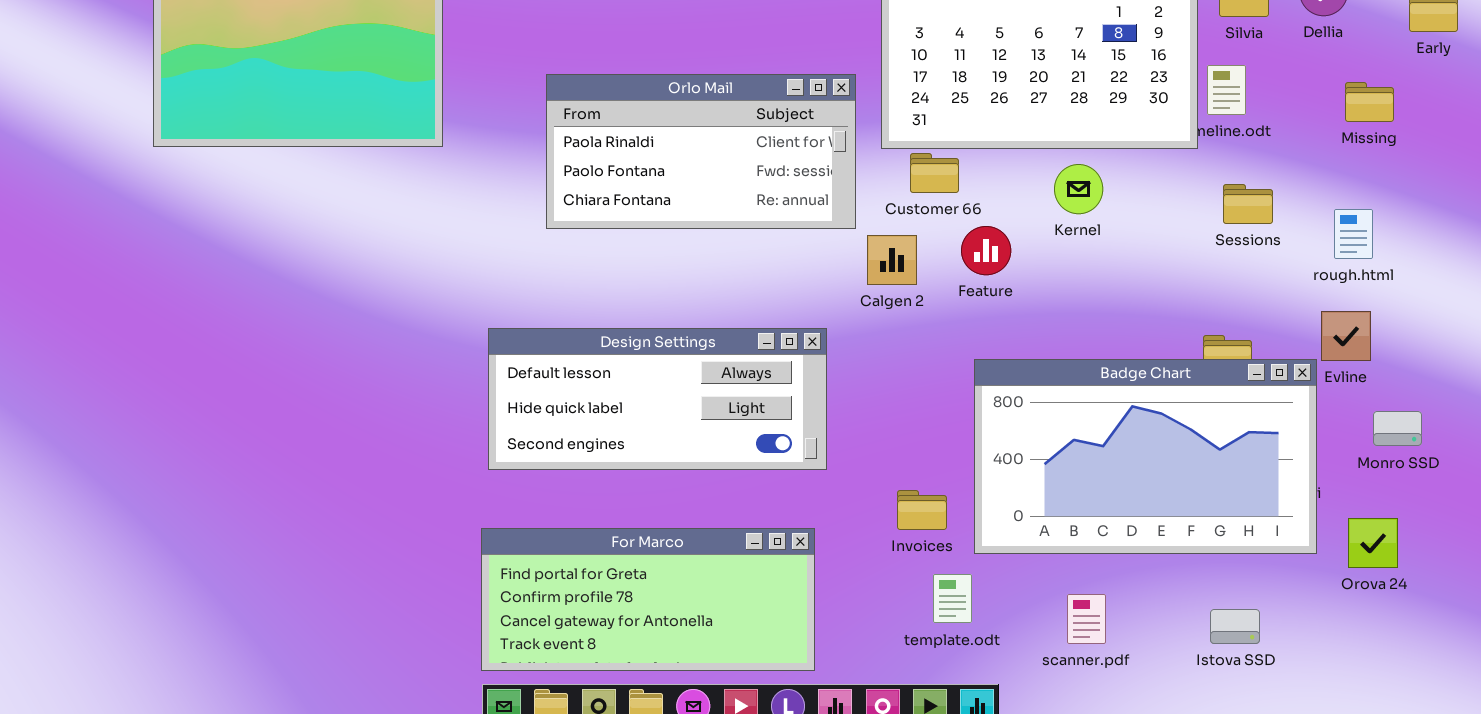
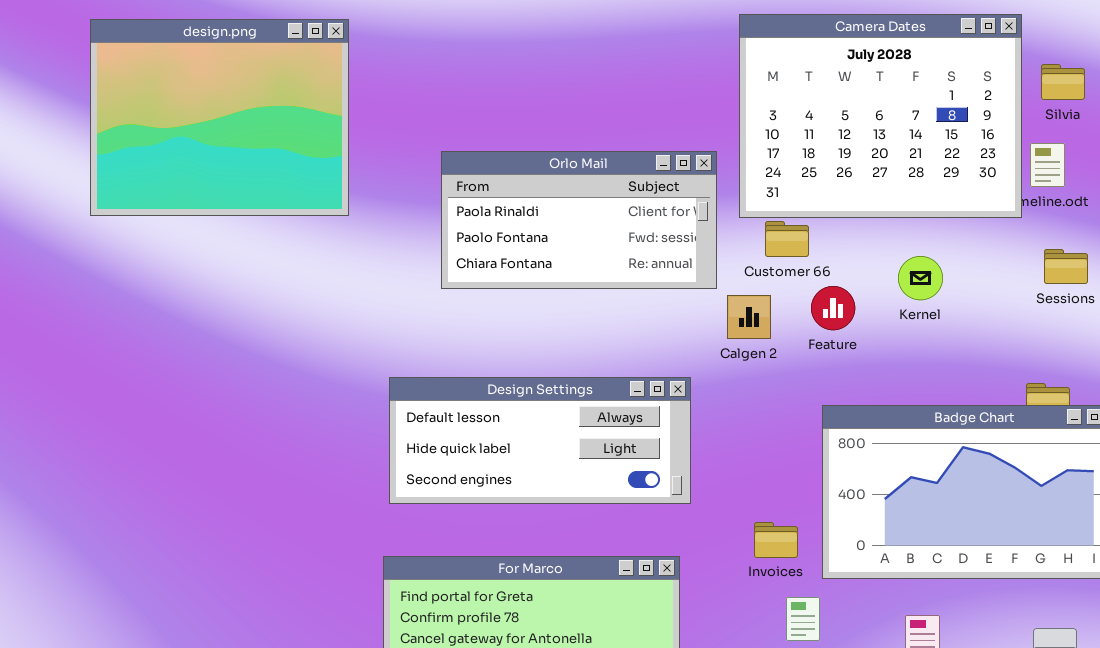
Kernel: [1054,164,1103,214] -> [898,256,943,300], moved

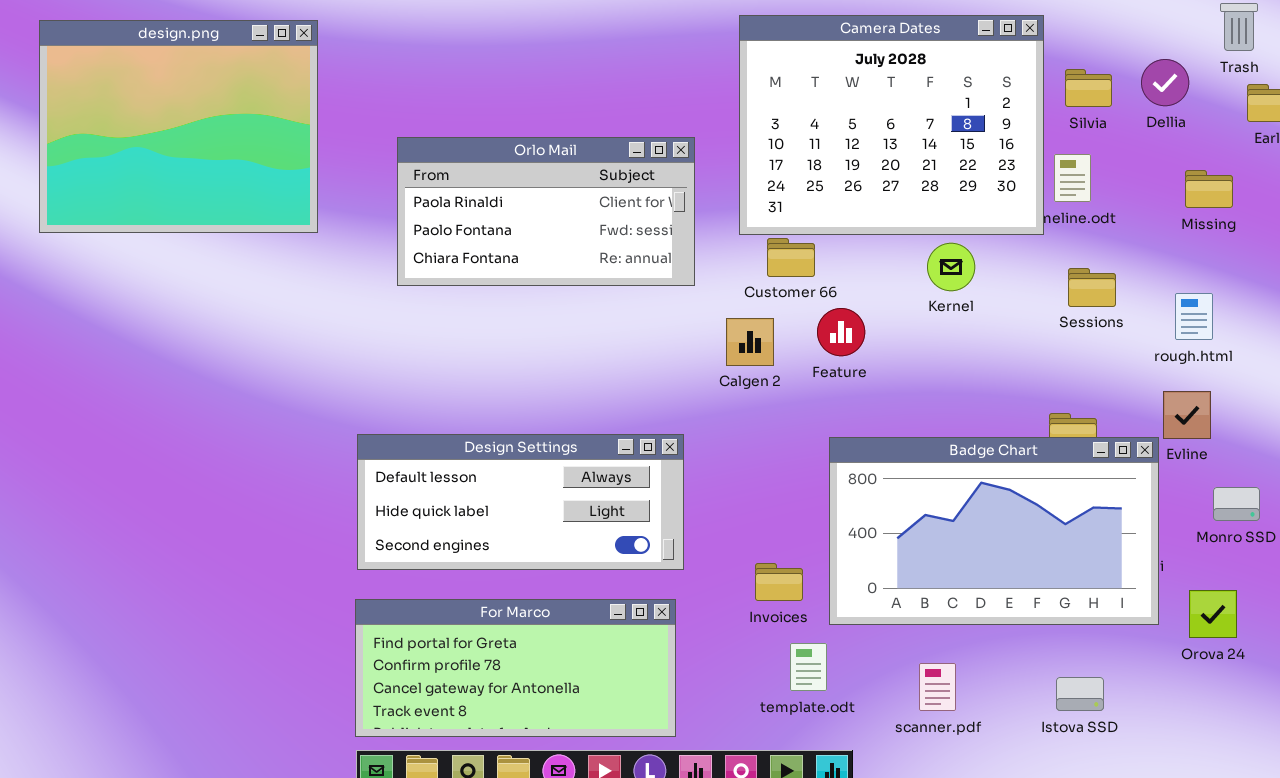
Orlo Mail: [441,151,717,289] -> [397,137,695,286], moved
Kernel: [898,256,943,300] -> [927,243,975,291], moved
Design Settings: [389,377,691,504] -> [357,434,684,570], moved

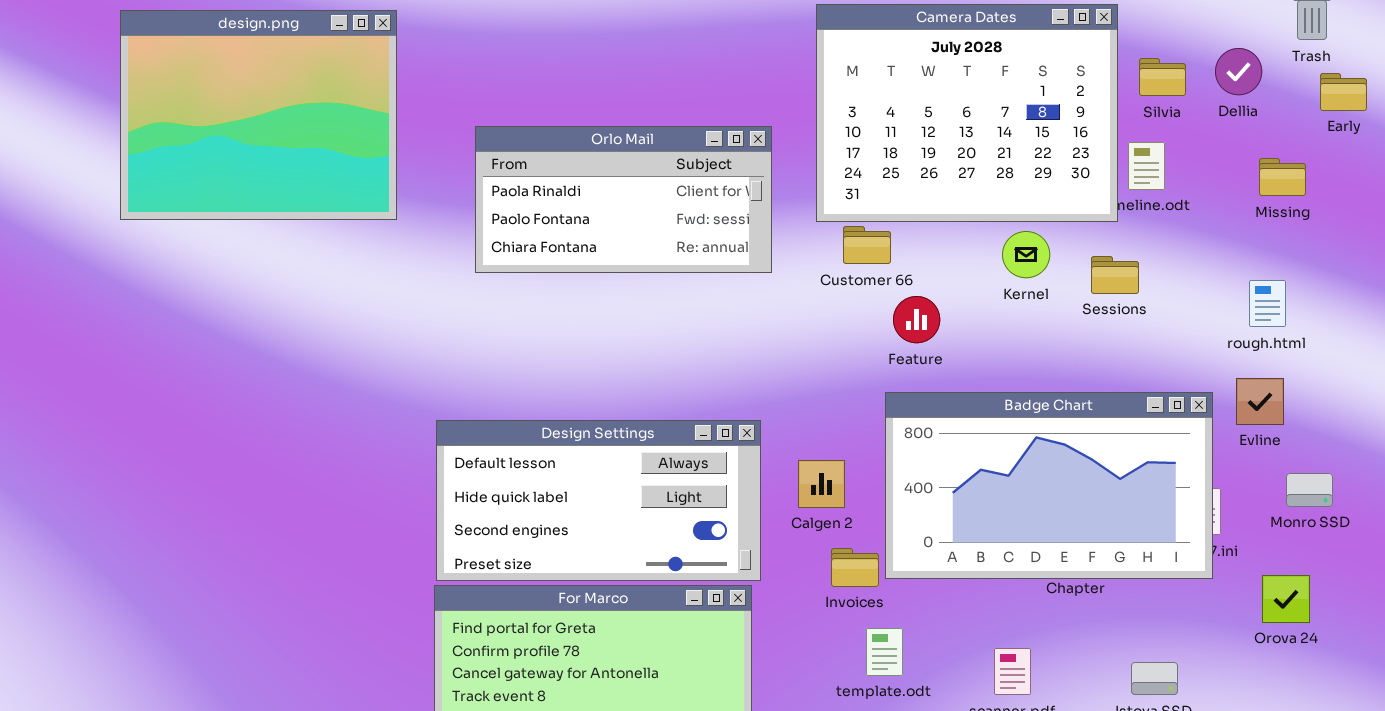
Sessions: [1068,268,1116,307] -> [1091,256,1139,294], moved
Calgen 2: [726,318,774,366] -> [798,460,845,508], moved
Design Settings: [357,434,684,570] -> [436,420,761,581], resized
Badge Chart: [829,437,1159,625] -> [885,392,1213,579], moved

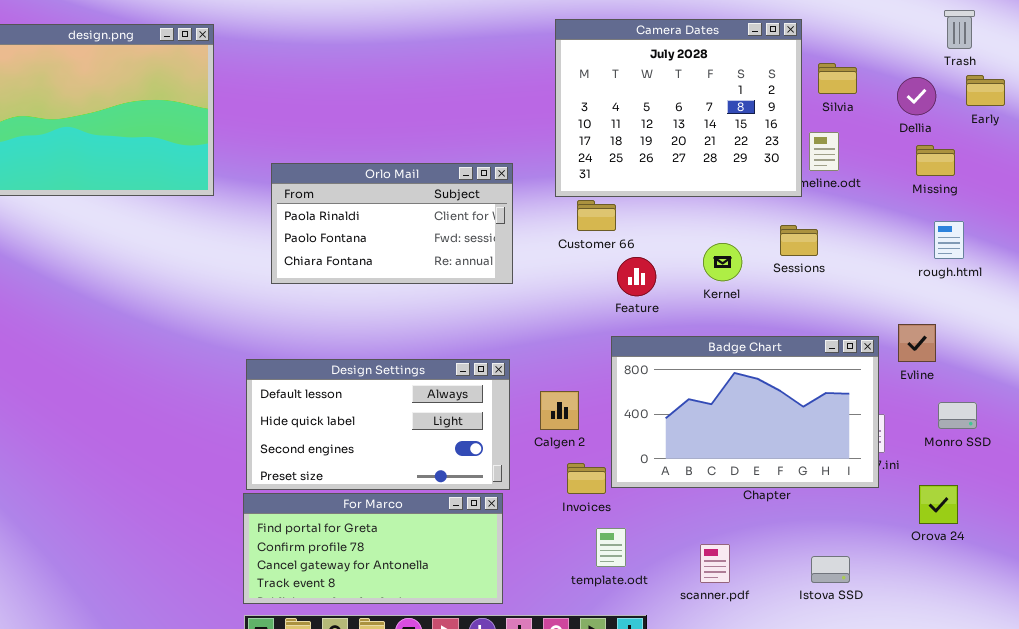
Dellia: [1215,48,1262,95] -> [897,77,936,115], moved
Orlo Mail: [475,126,772,273] -> [271,163,513,284], moved
Kernel: [1002,231,1050,278] -> [703,243,742,281], moved
rough.html: [1249,280,1286,327] -> [934,221,964,259], moved

